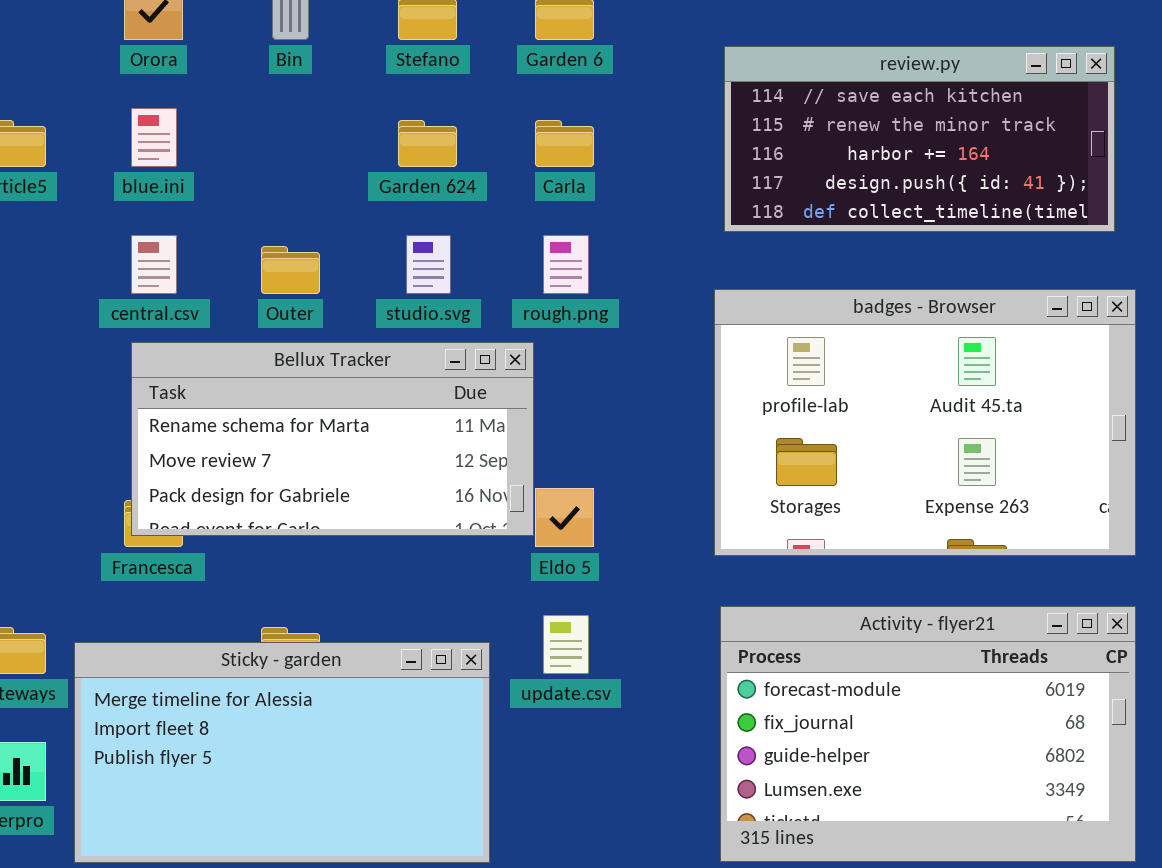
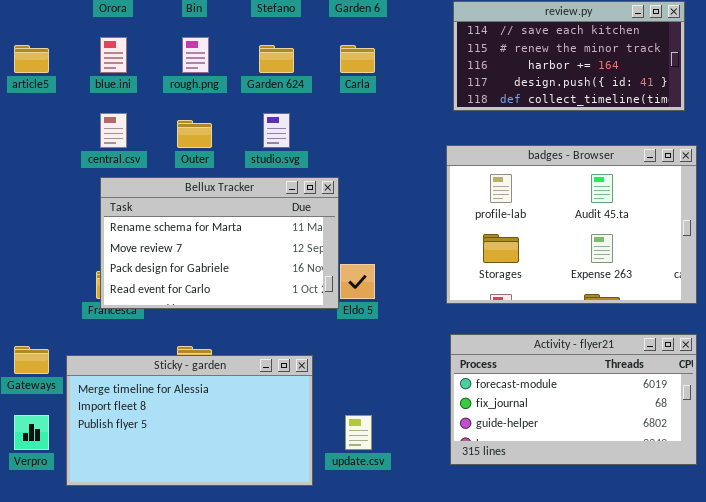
rough.png: [543,235,589,294] -> [182,37,209,73], moved
Bellux Tracker: [131,342,534,536] -> [100,177,339,309], resized
Activity - flyer21: [720,606,1136,862] -> [450,334,697,465], resized
update.csv: [543,615,589,674] -> [345,415,372,450], moved

